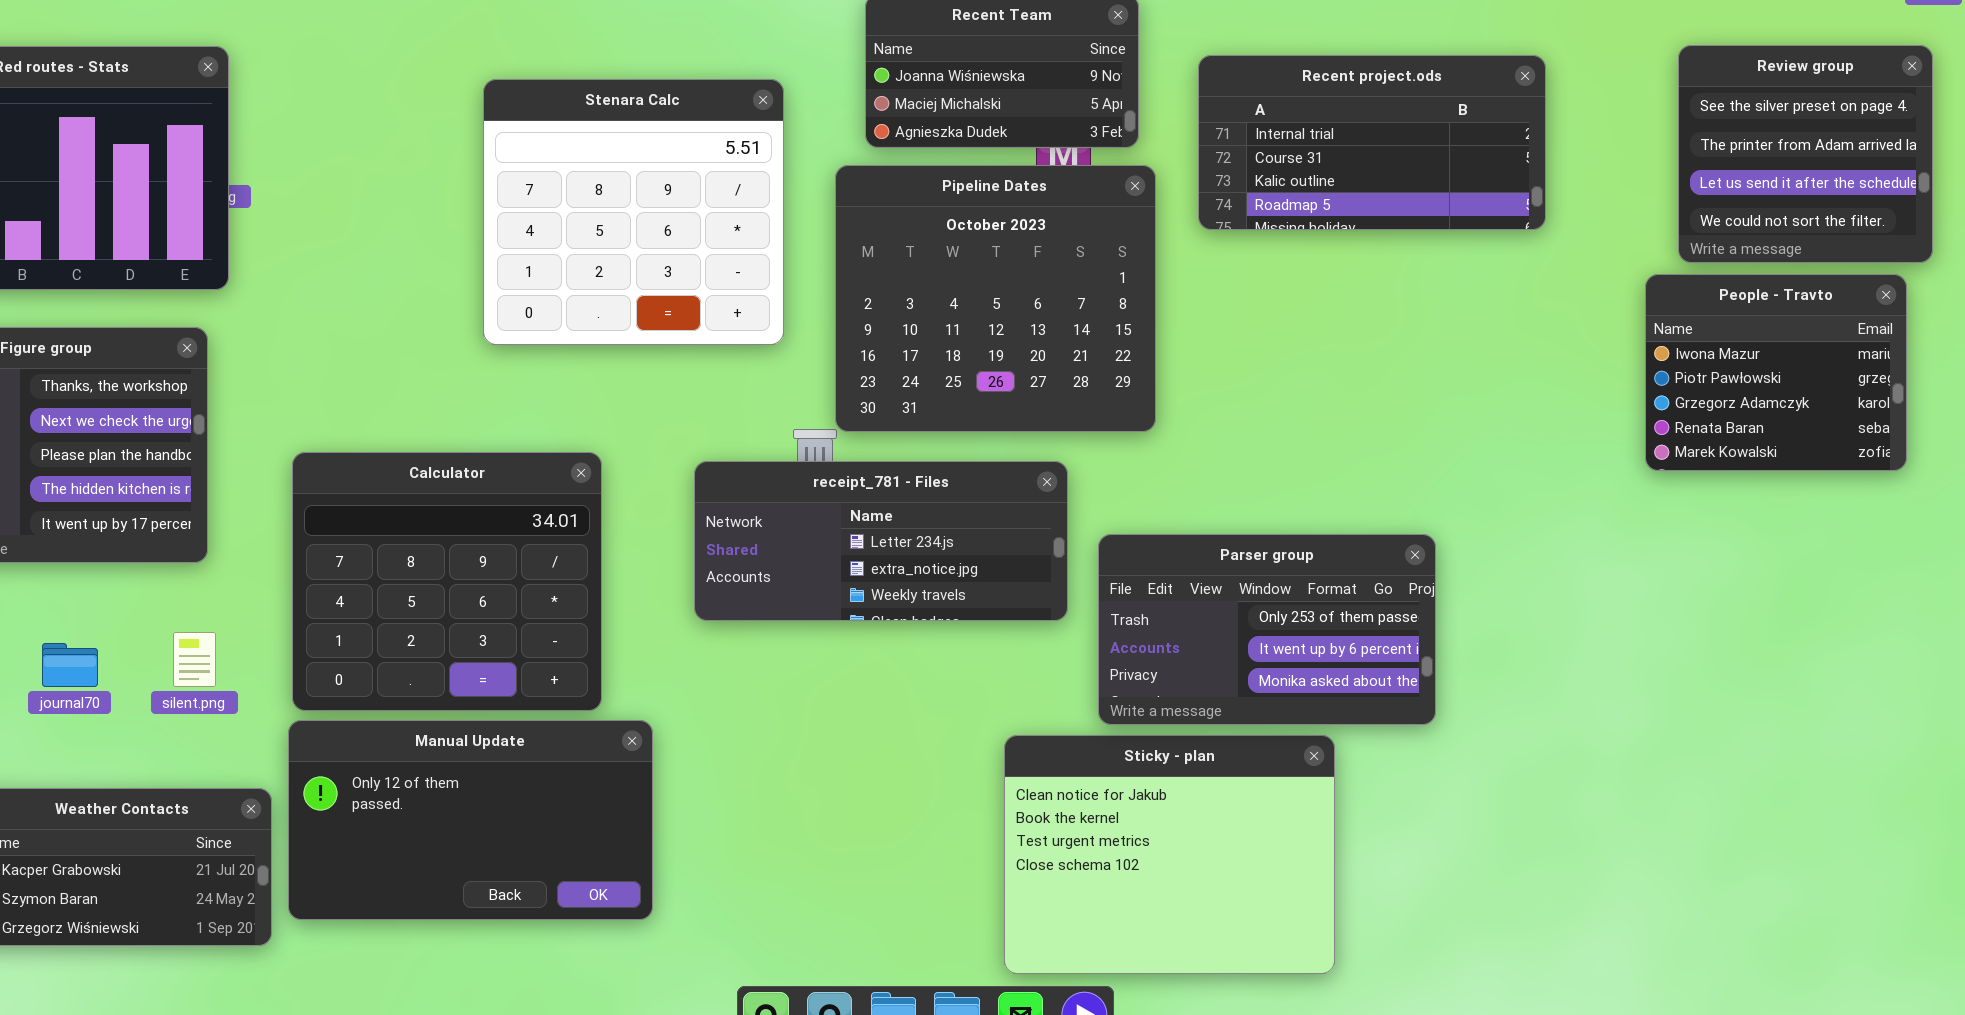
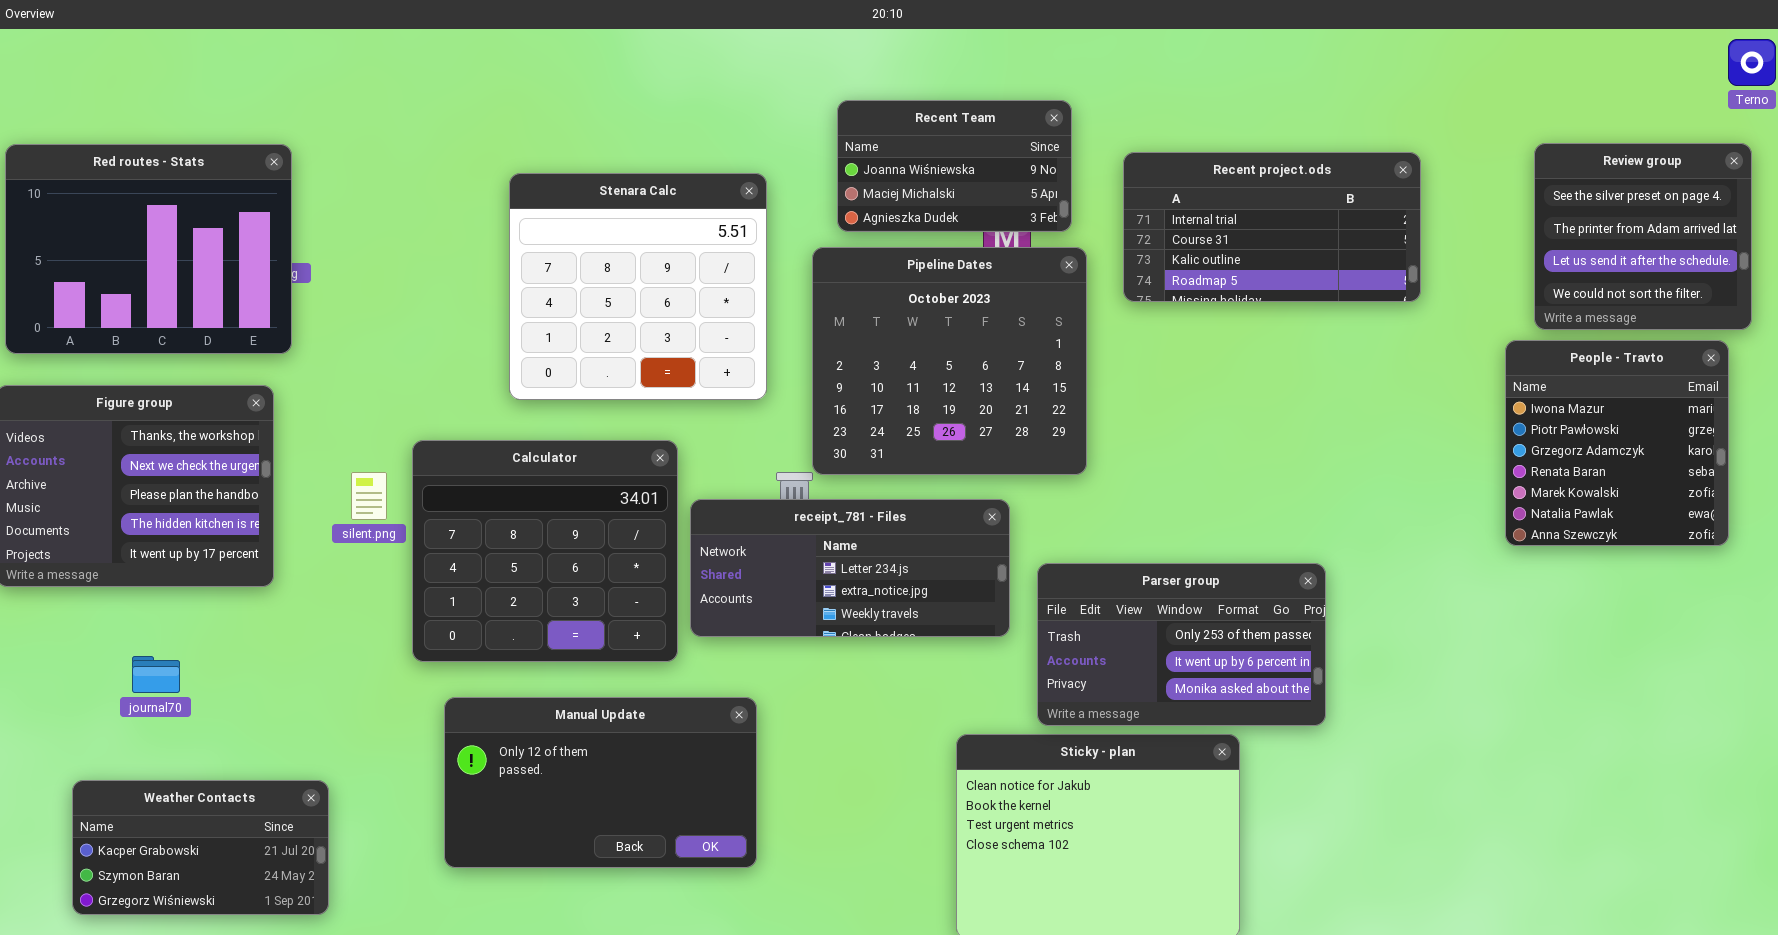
People - Travto: [1645,274,1907,471] -> [1505,340,1729,546], resized
Calculator: [292,452,602,711] -> [412,440,678,662], moved
silent.png: [173,632,216,687] -> [351,472,387,520], moved
Manual Update: [288,720,653,920] -> [444,697,757,868], moved

